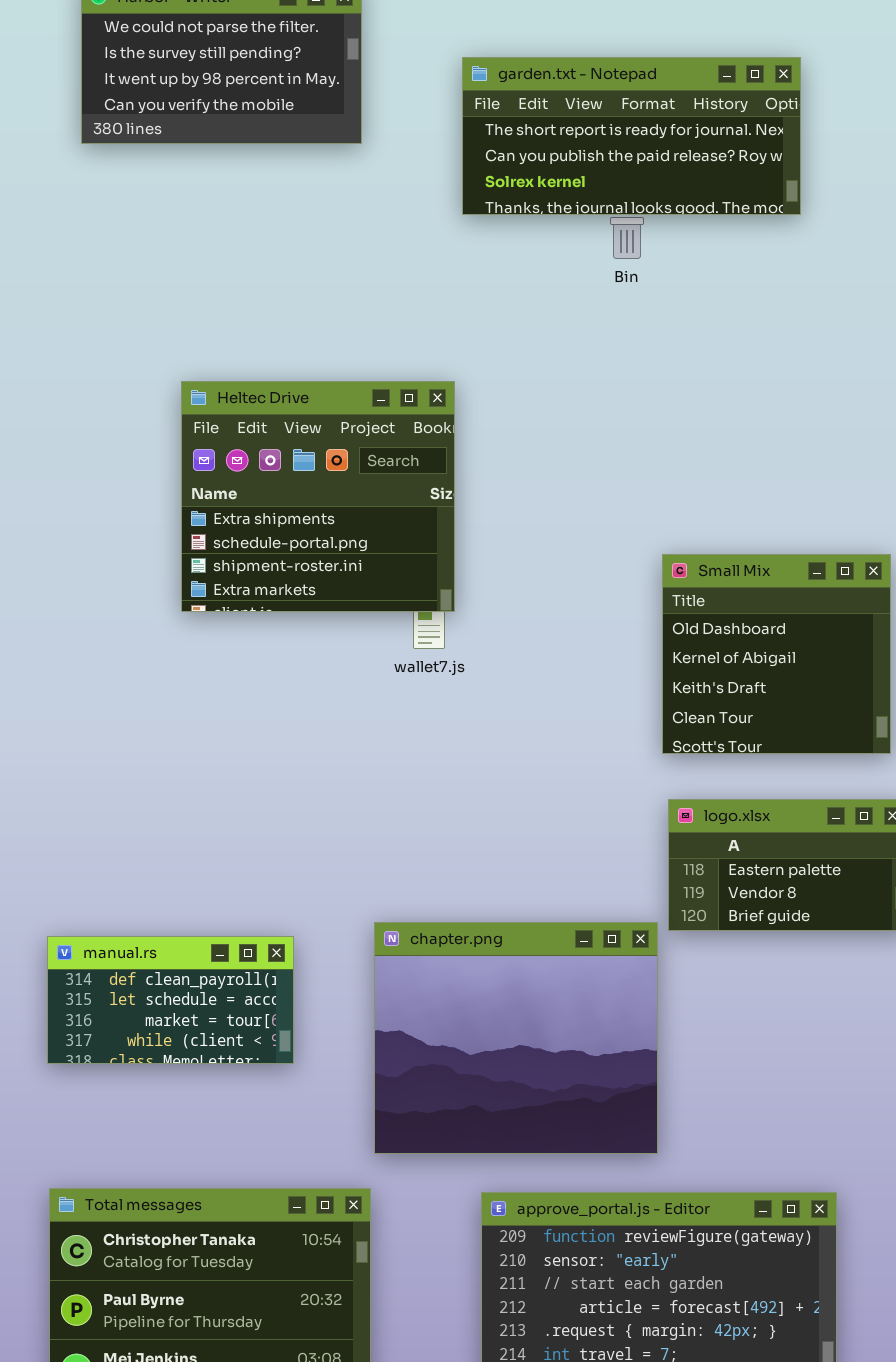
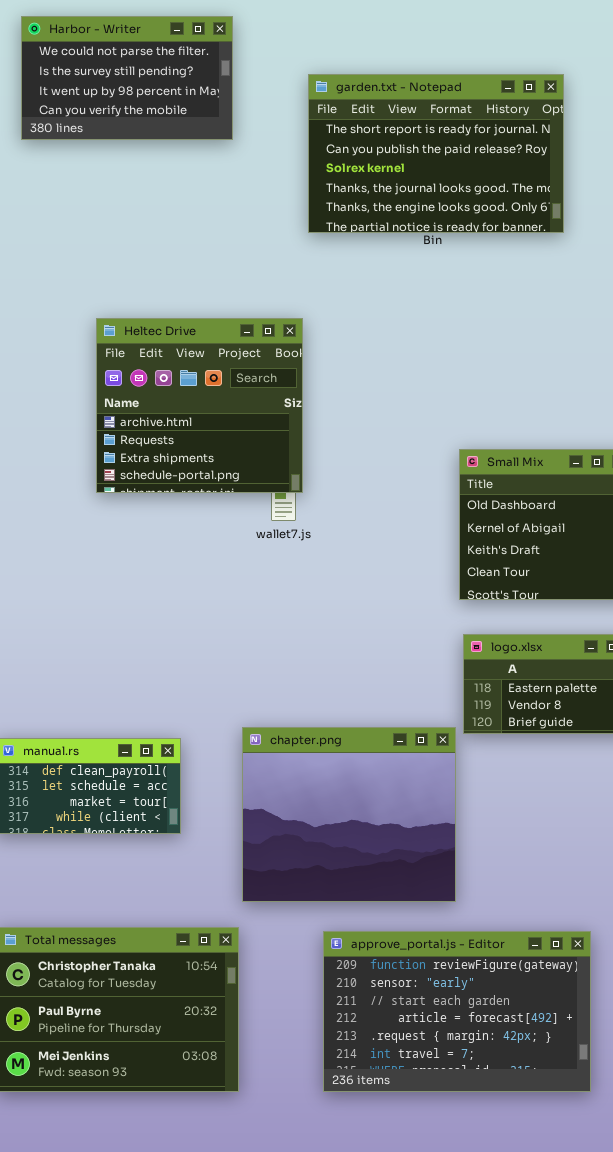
garden.txt - Notepad: [462,57,801,215] -> [308,74,564,233], resized
Heltec Drive: [181,381,455,612] -> [96,318,303,493], scrolled up 2 rows

